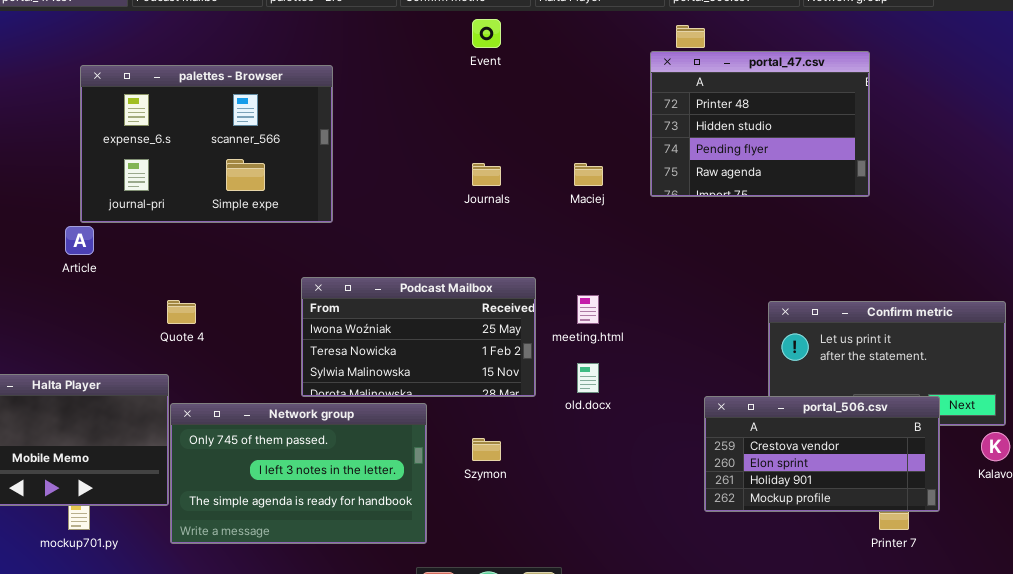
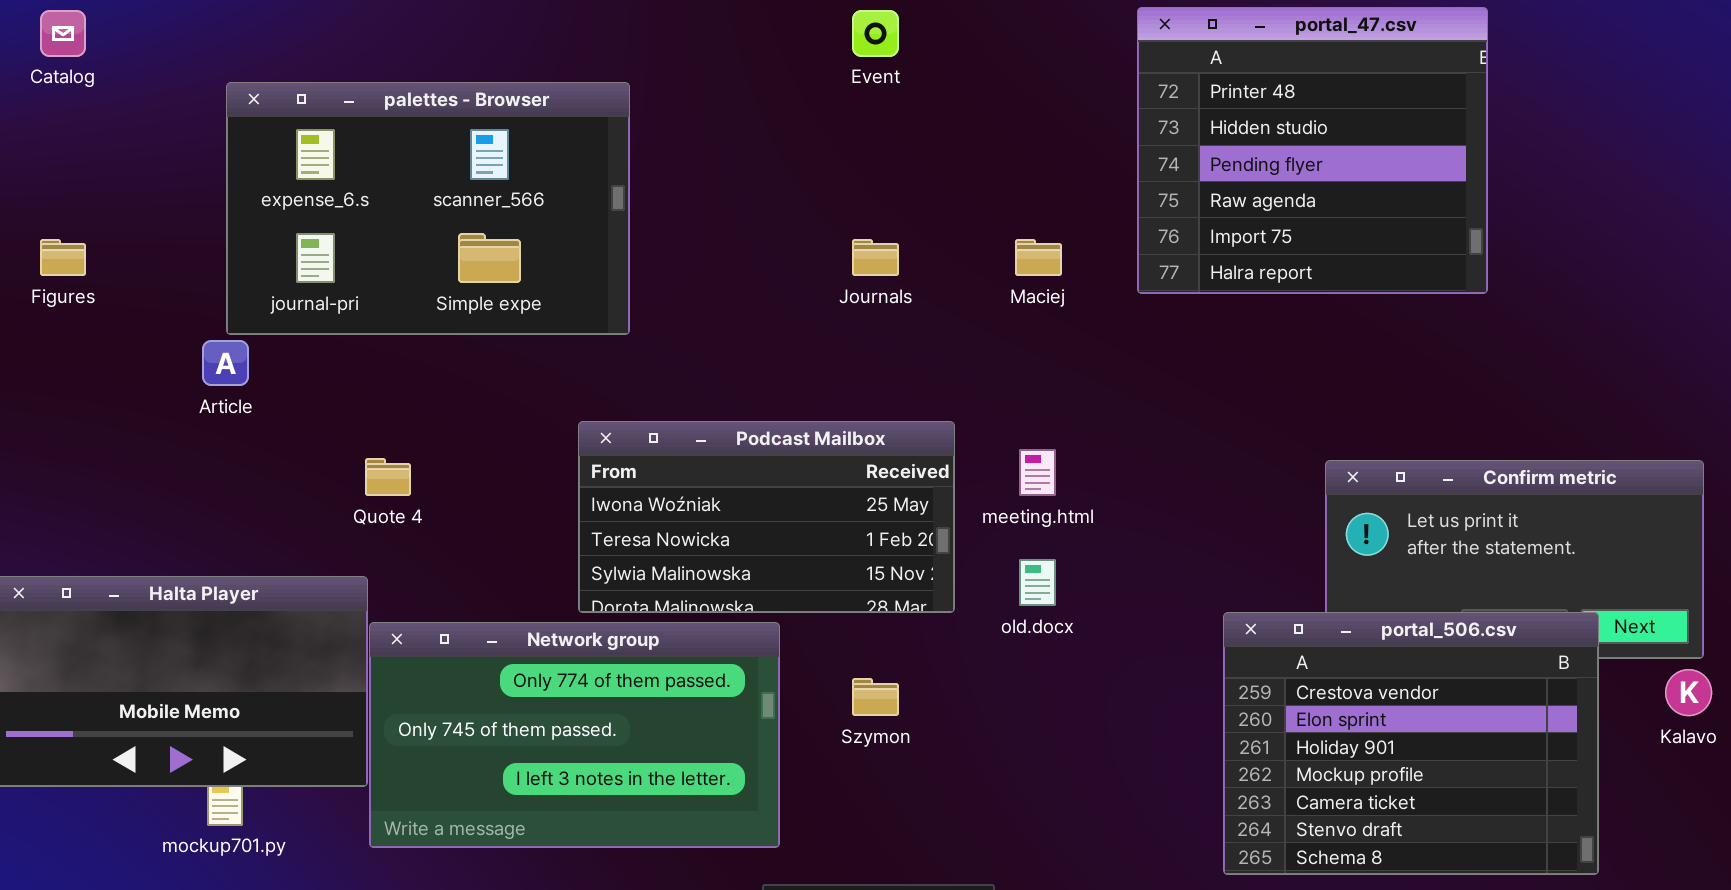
portal_47.csv: [650,51,870,197] -> [1137,7,1488,294], resized
portal_506.csv: [704,396,940,512] -> [1223,612,1599,875], resized
Network group: [170,403,427,544] -> [369,622,780,848], scrolled up 1 row

